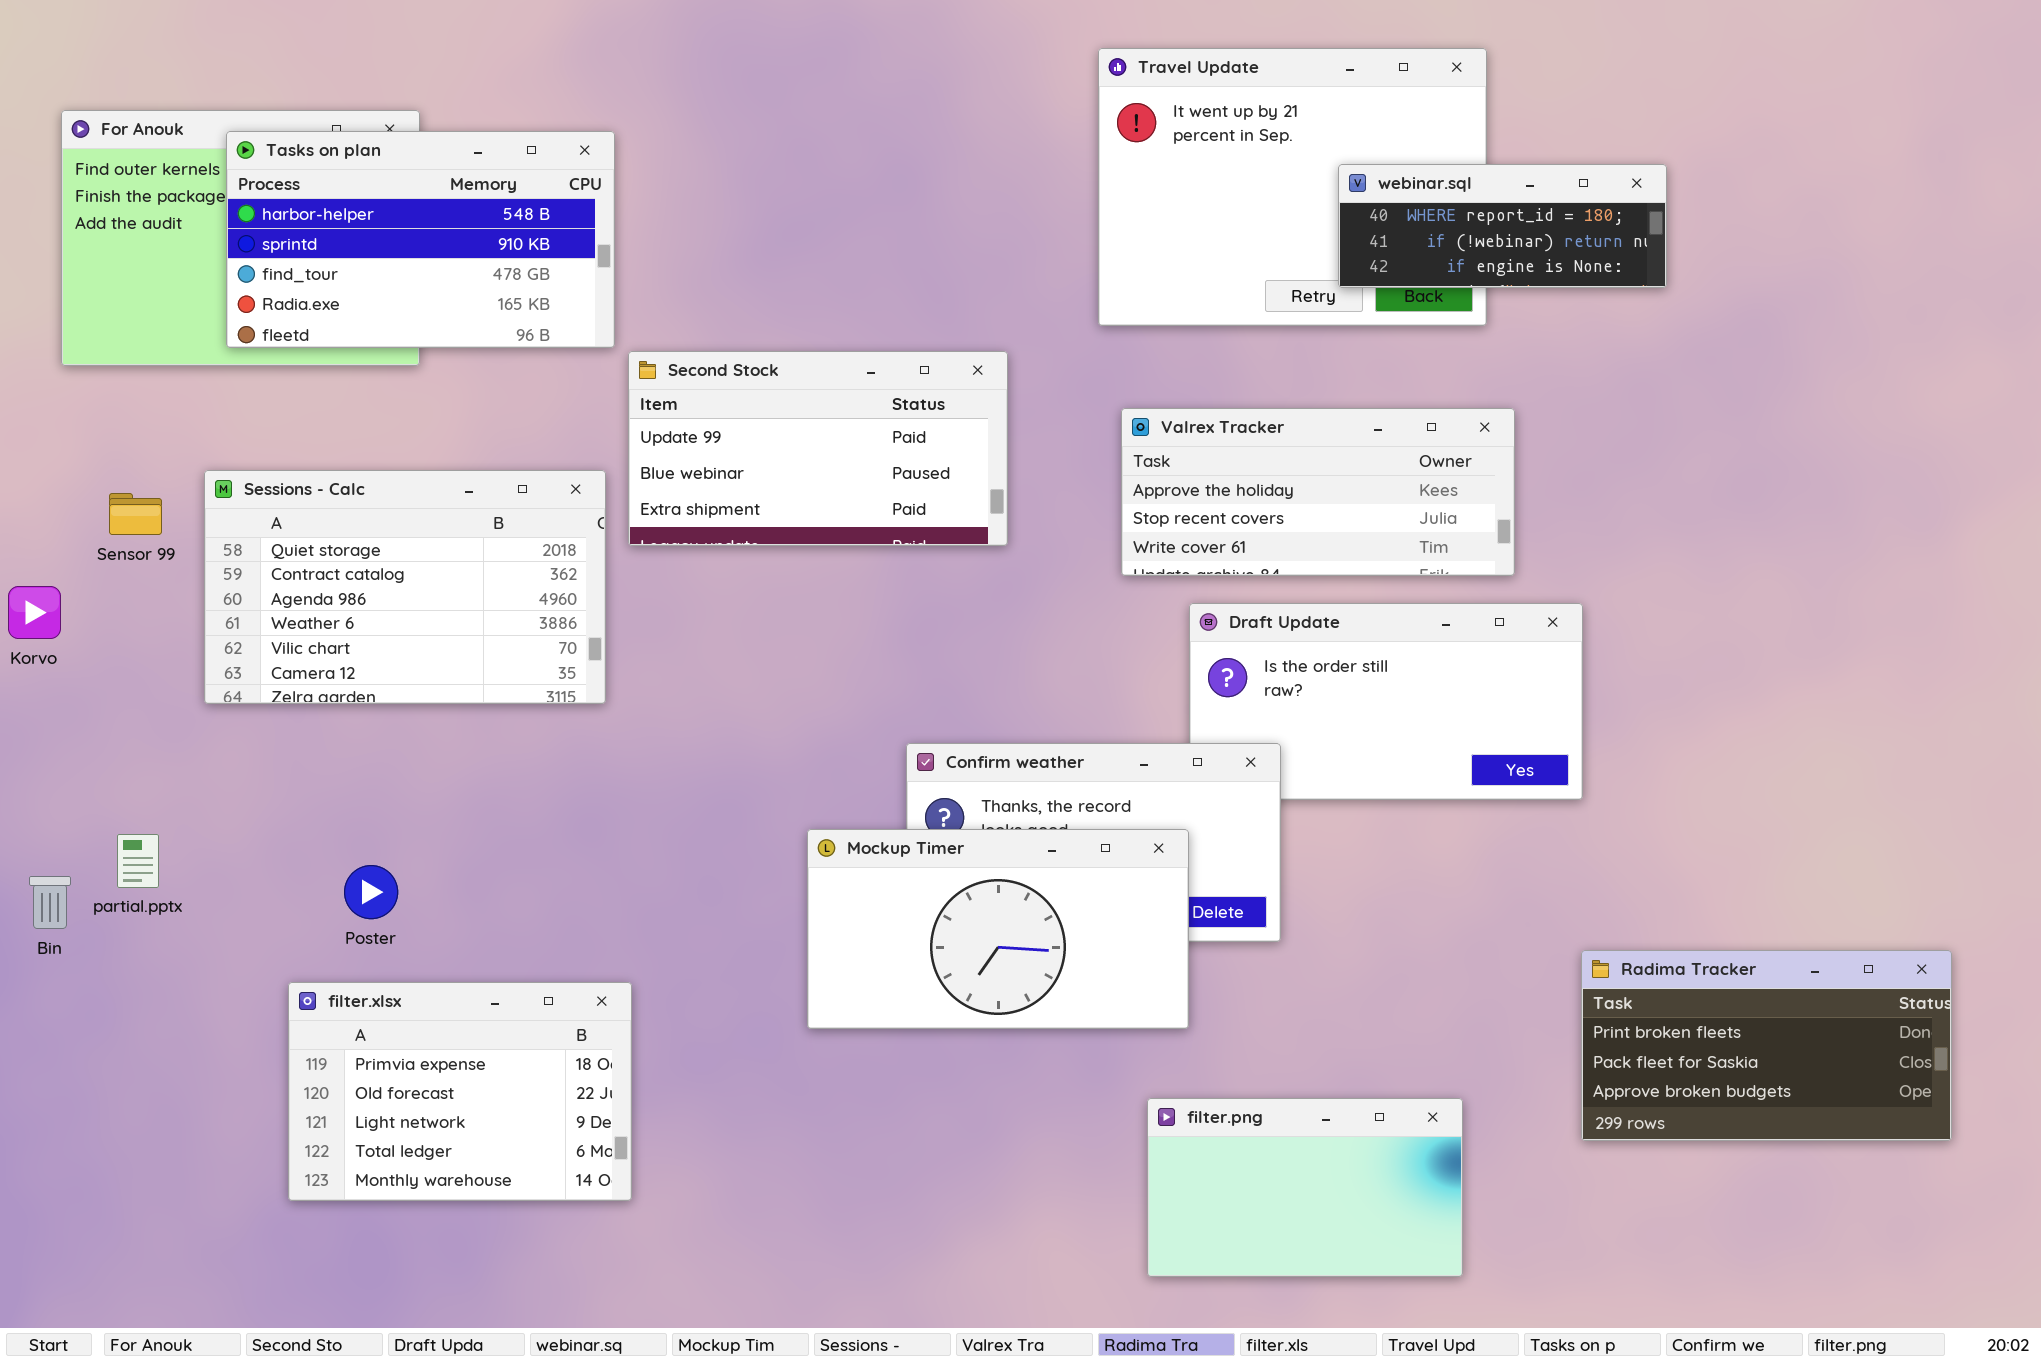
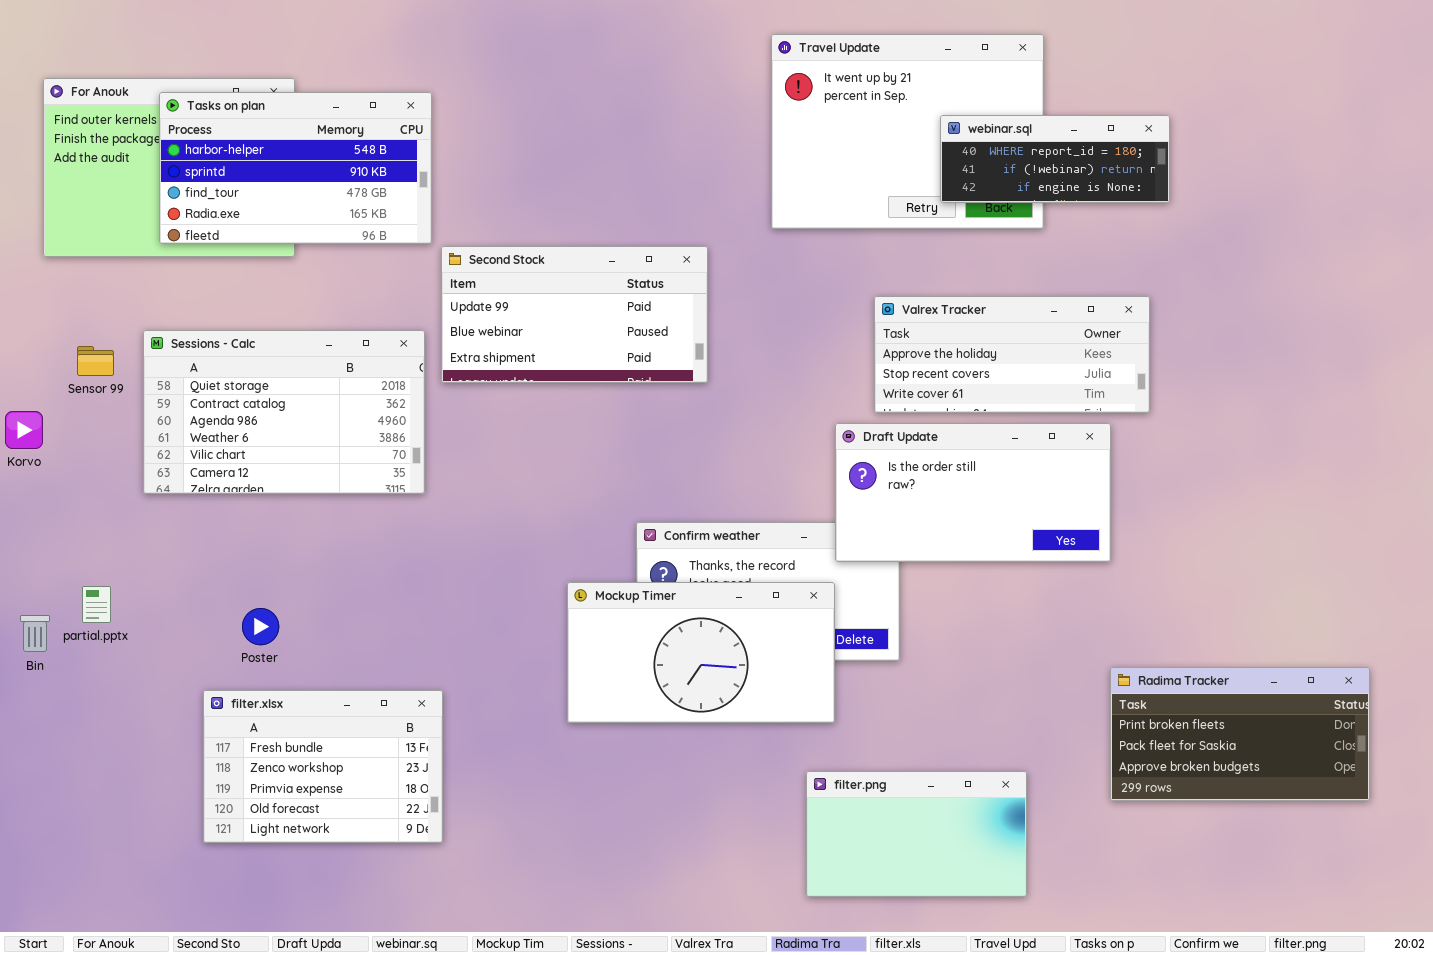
Valrex Tracker: [1121,408,1515,576] -> [874,296,1150,413], moved
Draft Update: [1189,603,1583,800] -> [835,423,1111,562], raised
filter.xlsx: [288,982,632,1201] -> [203,690,443,843], scrolled up 2 rows

